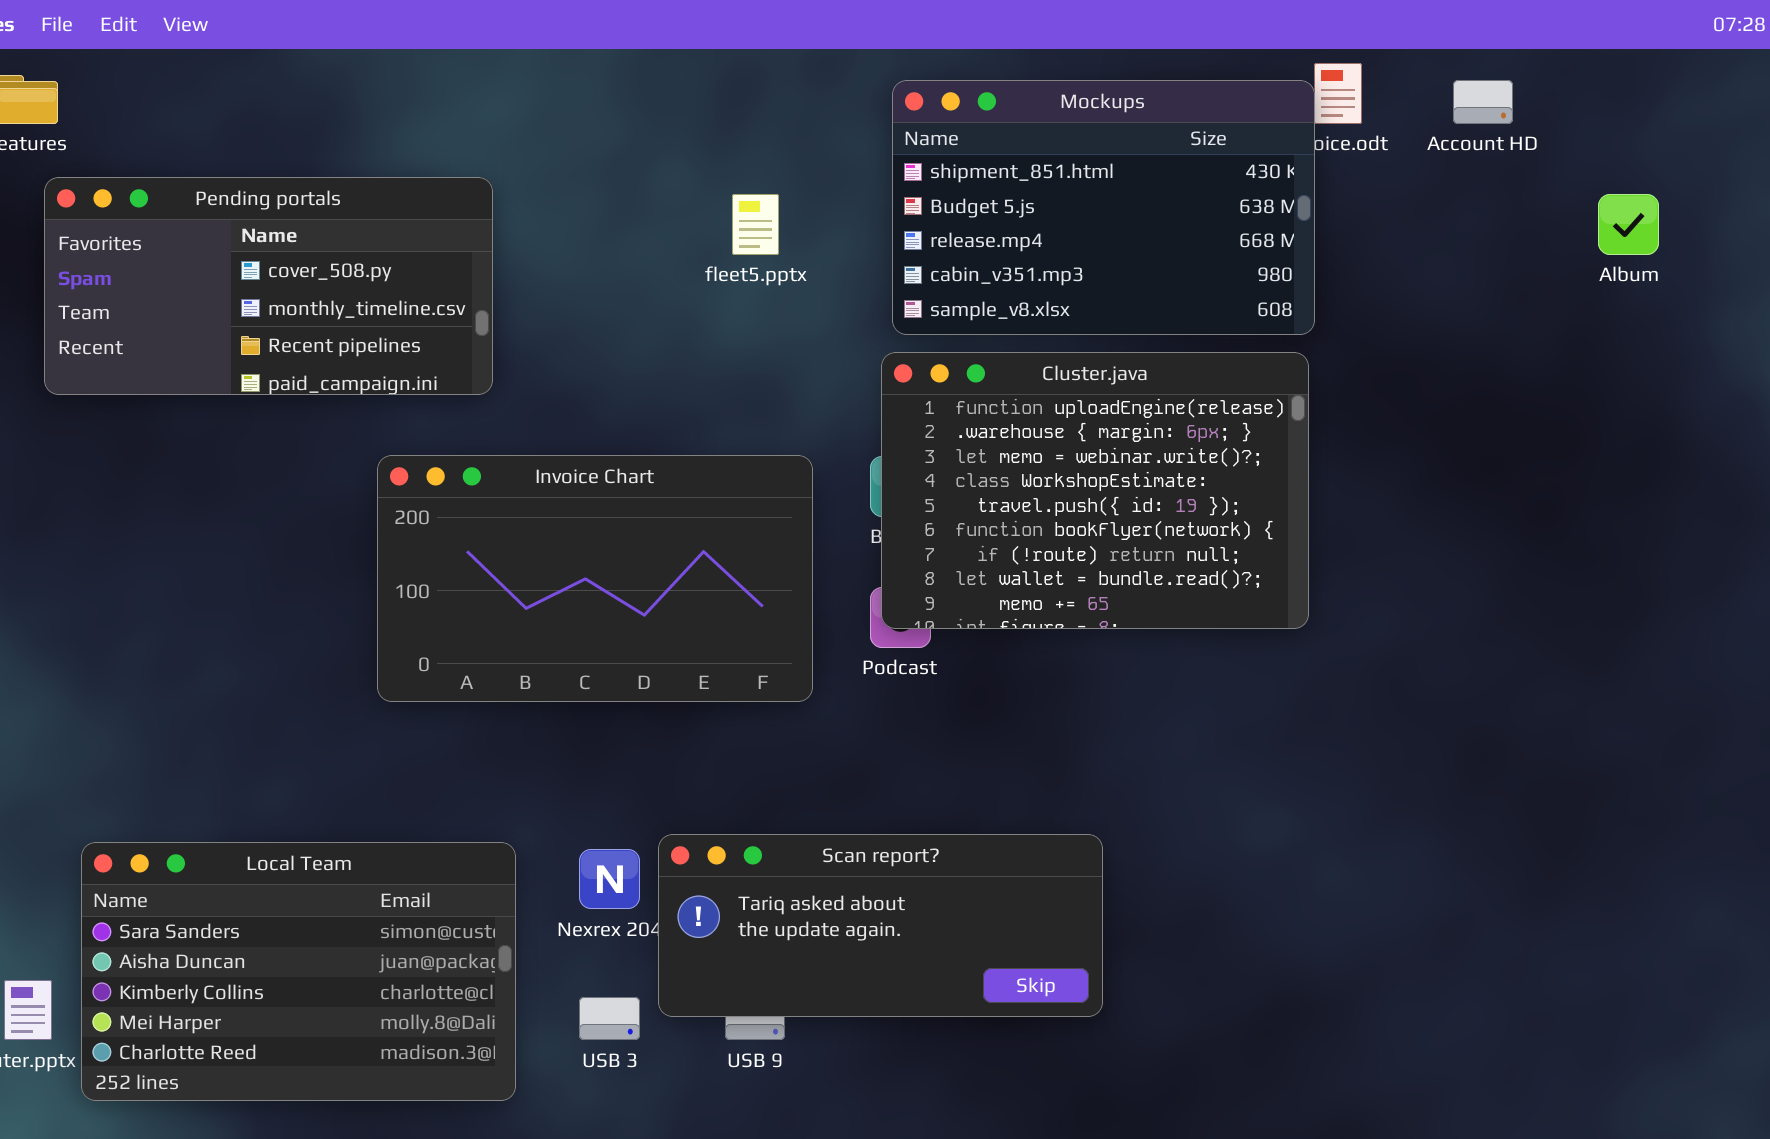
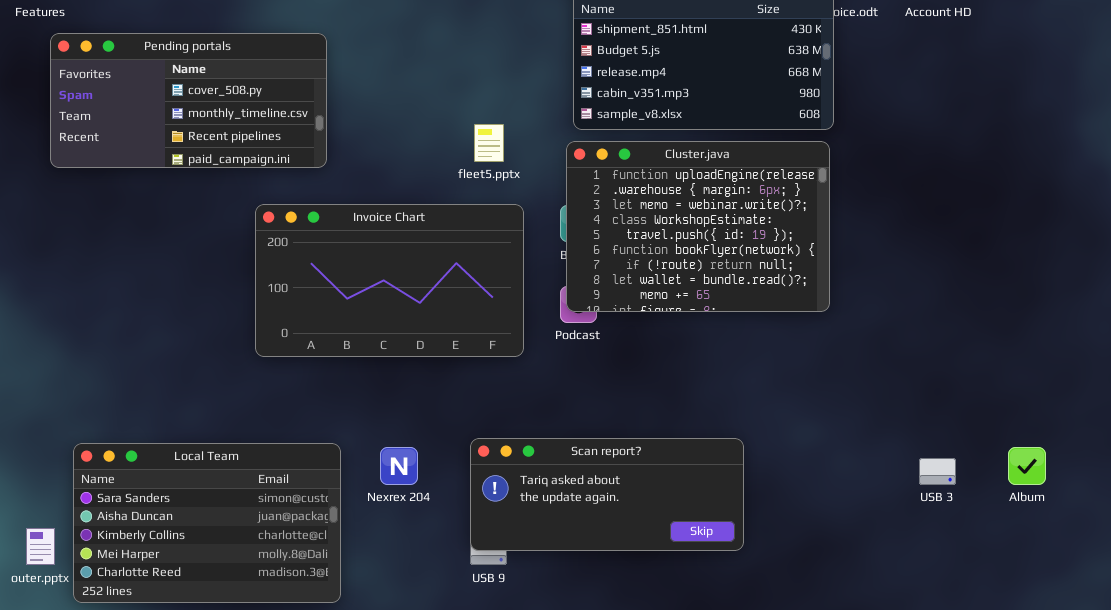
fleet5.pptx: [732,194,779,255] -> [474,124,504,162], moved
Album: [1598,194,1659,255] -> [1008,447,1046,485], moved
Scan report?: [658,834,1103,1017] -> [470,438,744,551], moved
USB 3: [579,997,640,1040] -> [919,458,956,485], moved

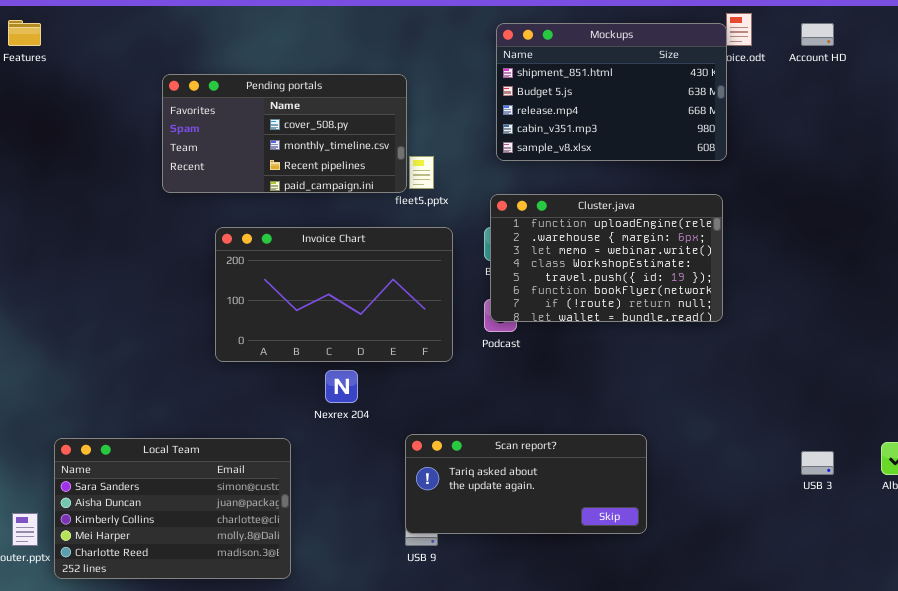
Pending portals: [50,33,327,168] -> [162,74,407,193], moved
Cluster.java: [566,141,830,312] -> [490,194,723,322], resized
Nexrex 204: [380,447,418,485] -> [325,370,358,403], moved

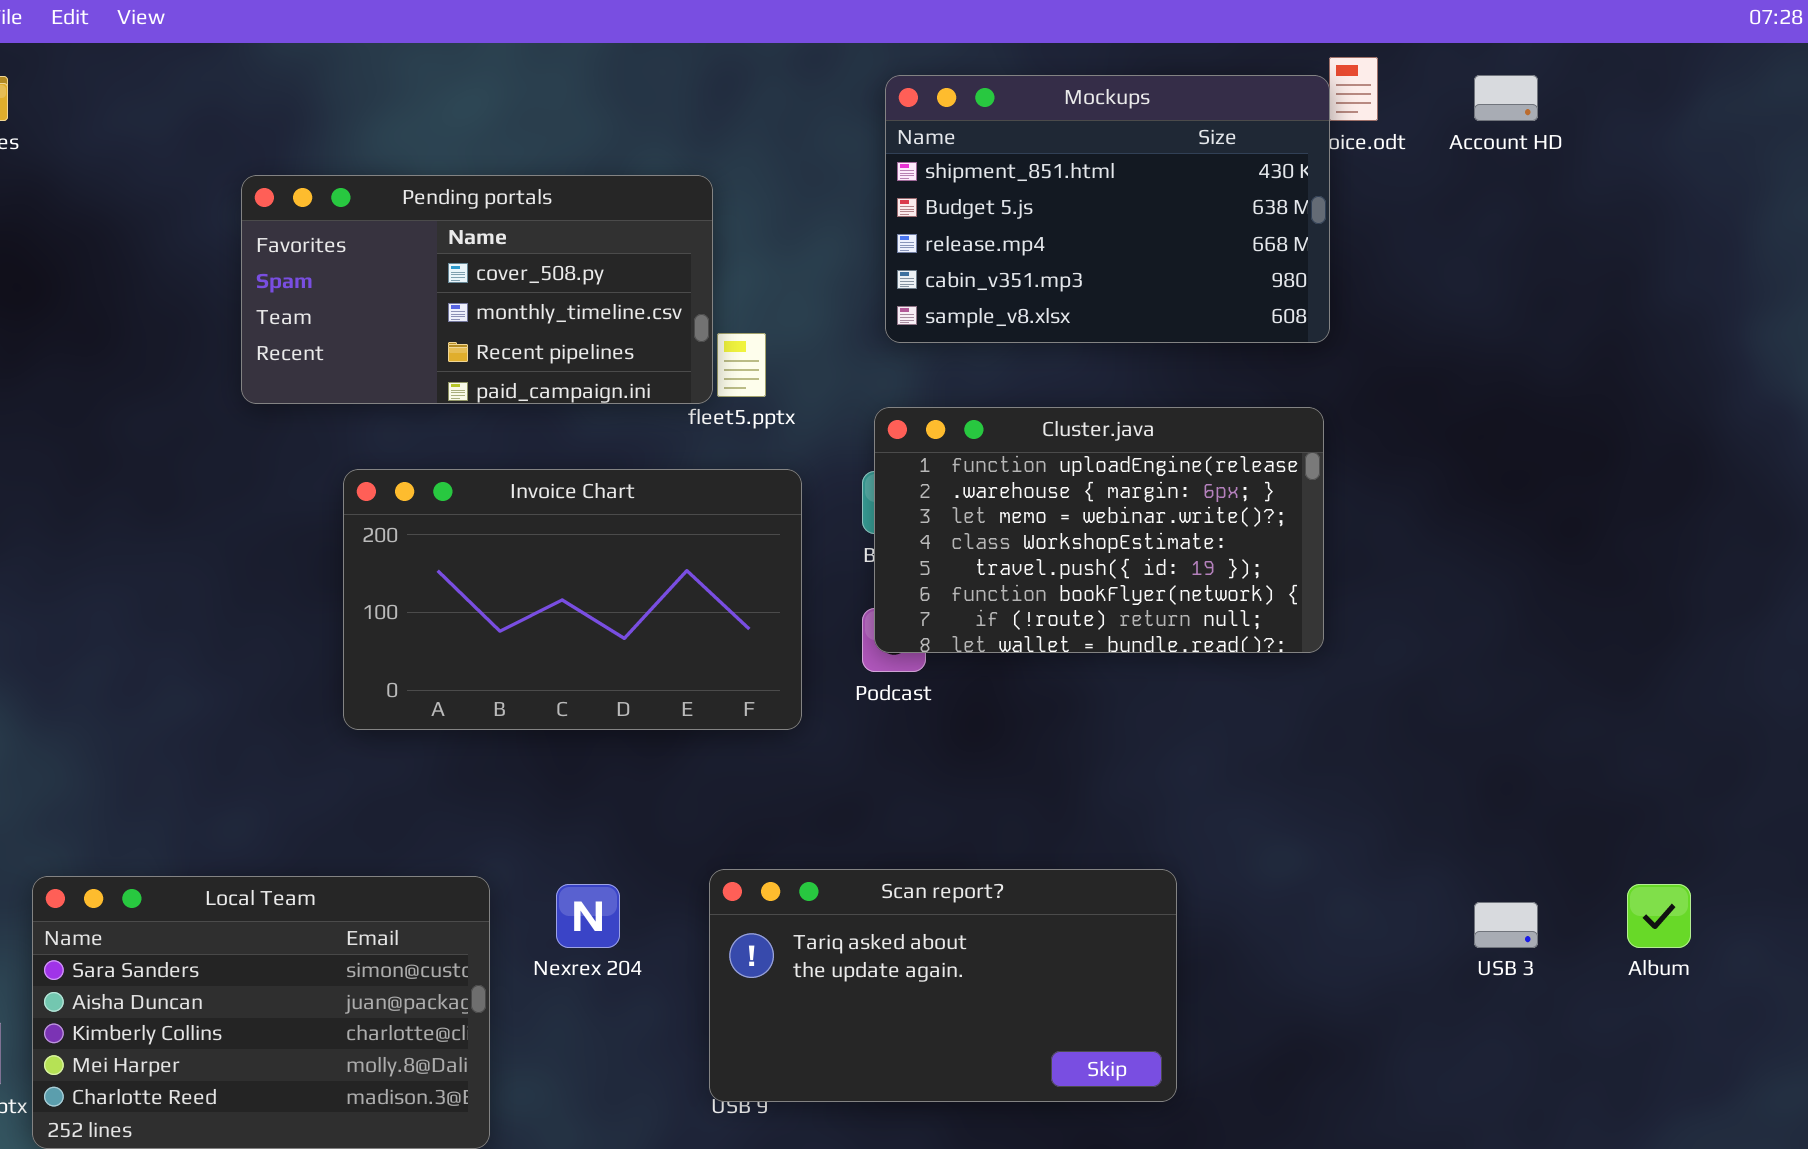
Nexrex 204: [325,370,358,403] -> [556,884,620,948], moved
Scan report?: [405,434,647,534] -> [709,869,1177,1102], resized

